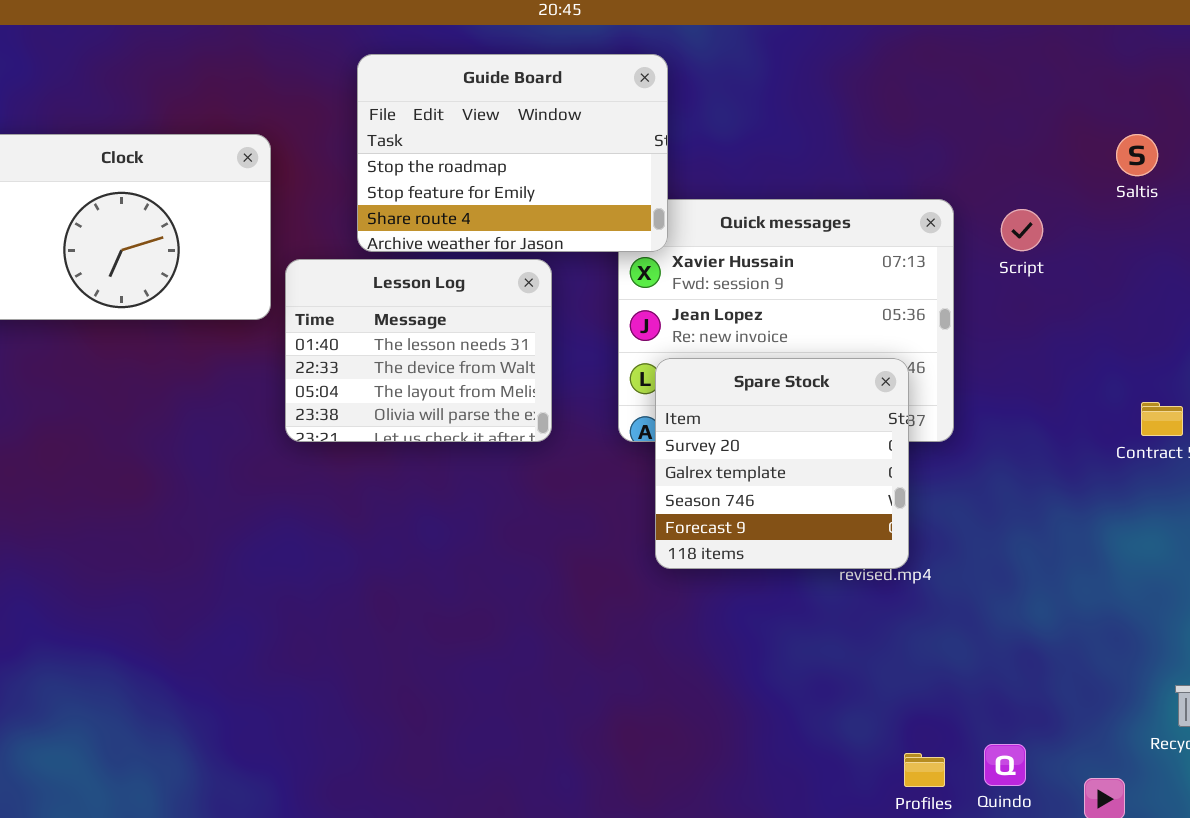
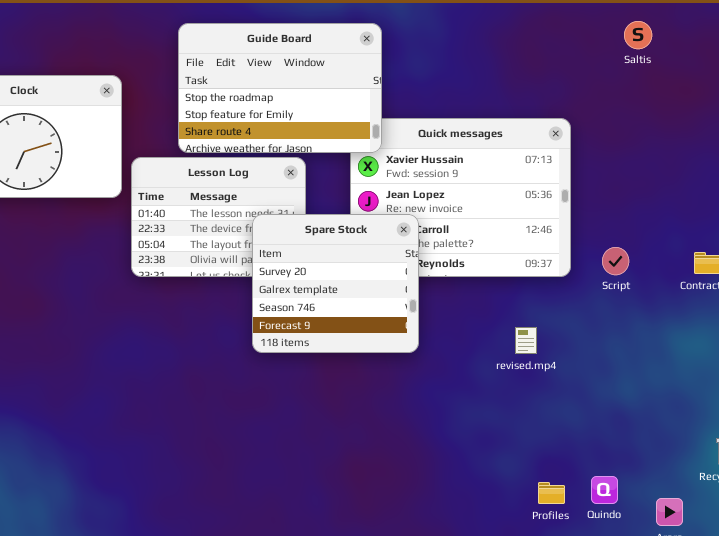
Saltis: [1116,134,1158,176] -> [624,21,652,49], moved
Script: [1001,209,1043,251] -> [602,247,629,275], moved
Spare Stock: [655,358,909,569] -> [252,214,419,353], moved

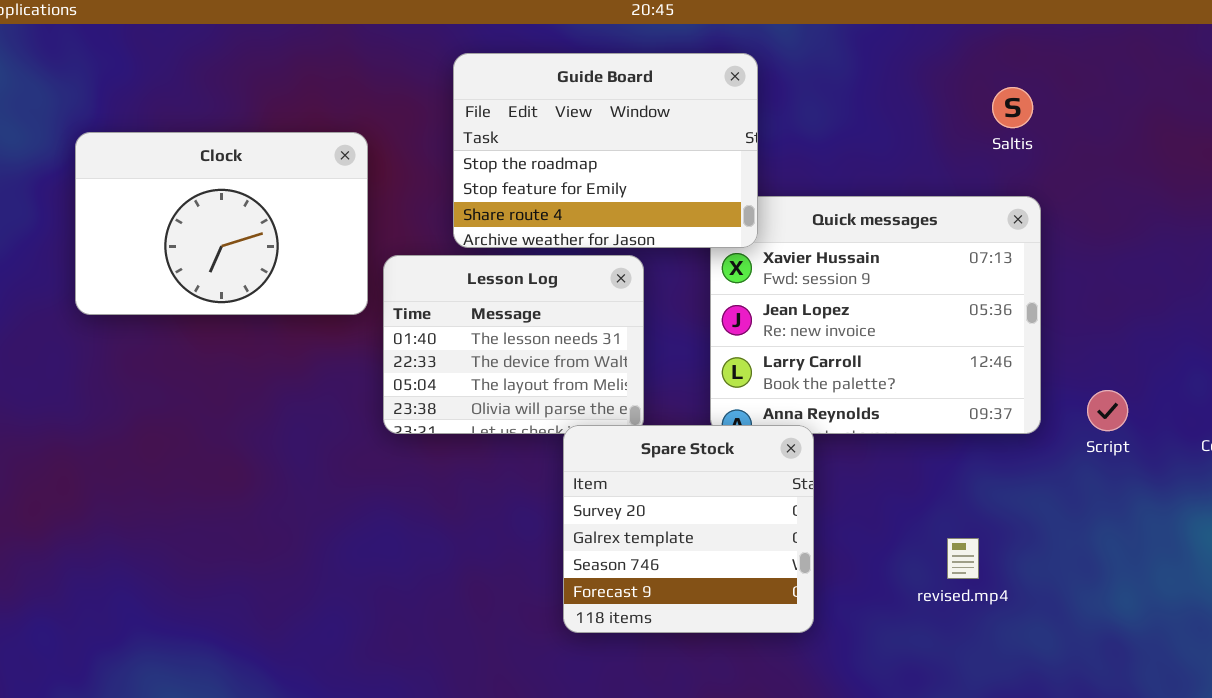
Saltis: [624,21,652,49] -> [992,87,1033,128], moved
Spare Stock: [252,214,419,353] -> [563,425,814,633], moved
revised.mp4: [515,327,537,354] -> [947,538,979,579], moved

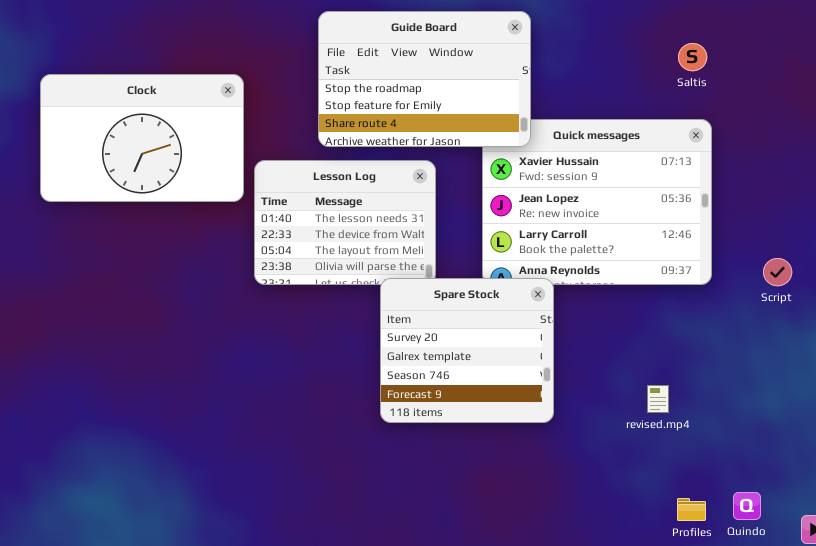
Guide Board: [453,53,758,248] -> [318,11,531,147], moved
Script: [1087,390,1128,431] -> [763,258,792,286], moved
revised.mp4: [947,538,979,579] -> [647,385,669,413], moved

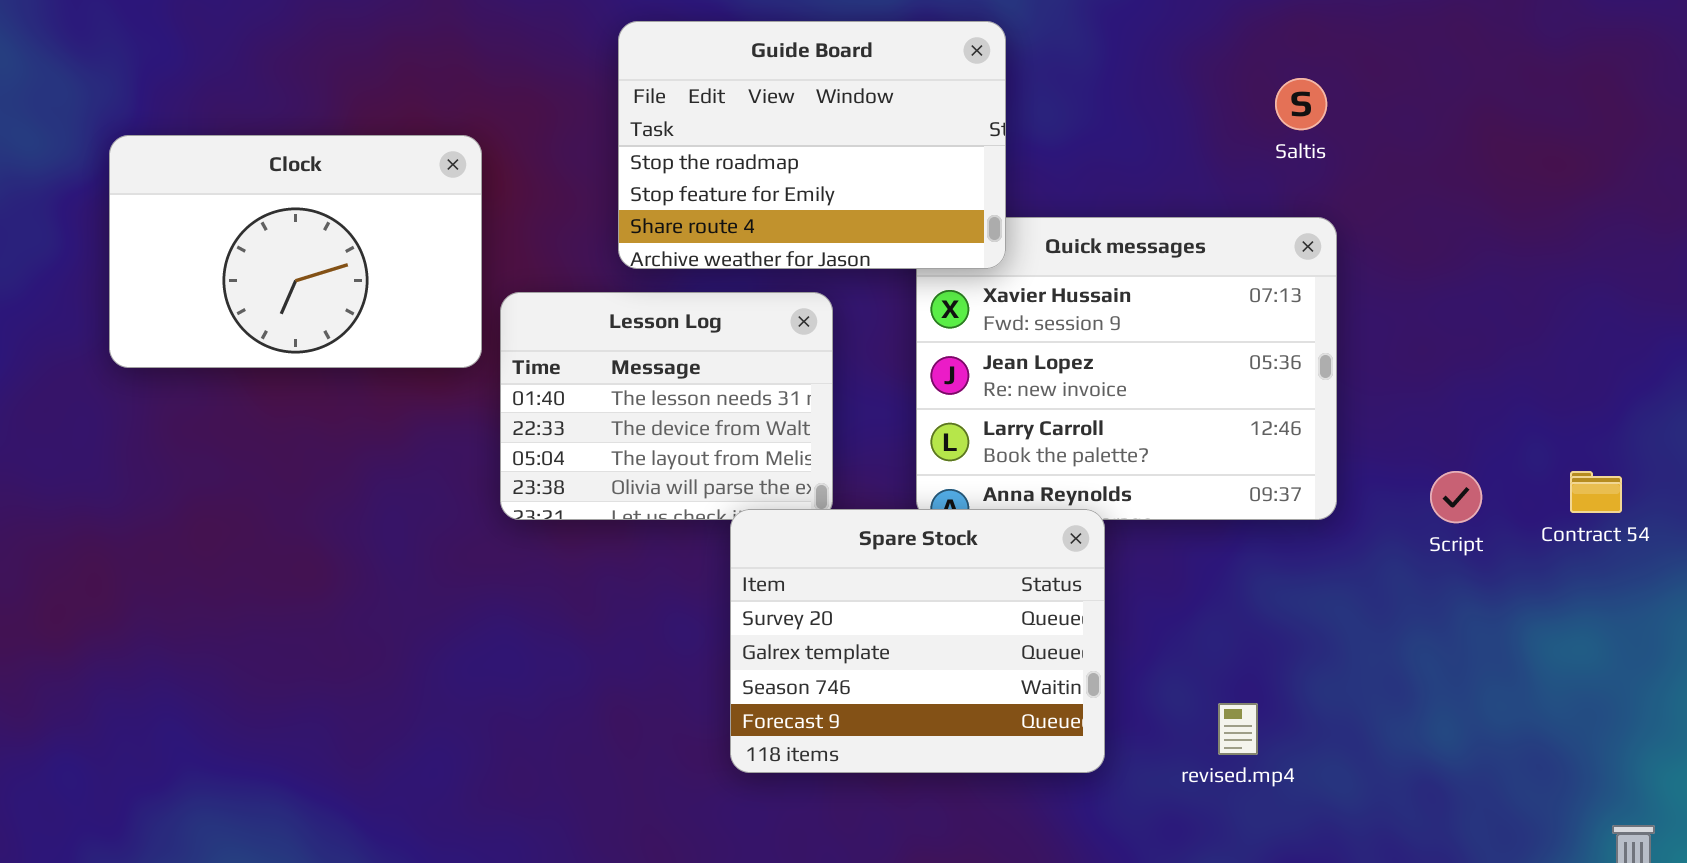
Spare Stock: [380,278,554,423] -> [730,509,1105,773], resized

